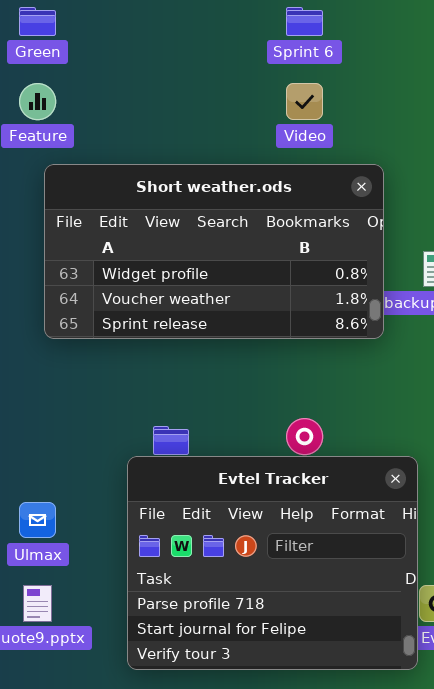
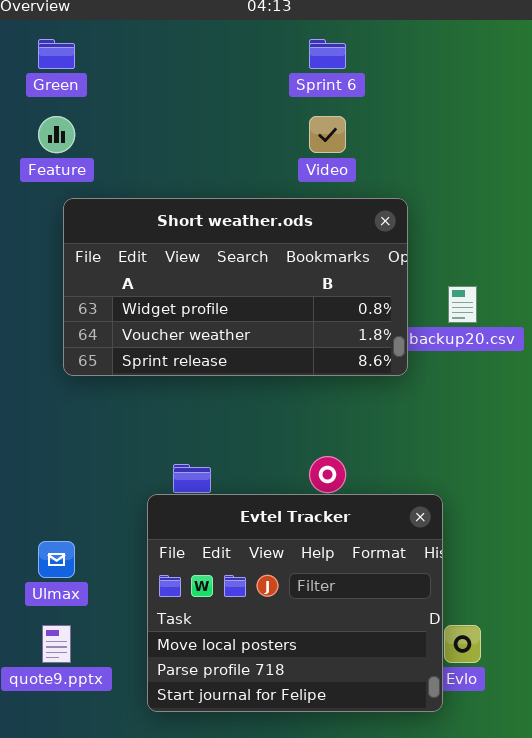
Evtel Tracker: [127,456,418,670] -> [147,494,443,712], scrolled up 1 row

